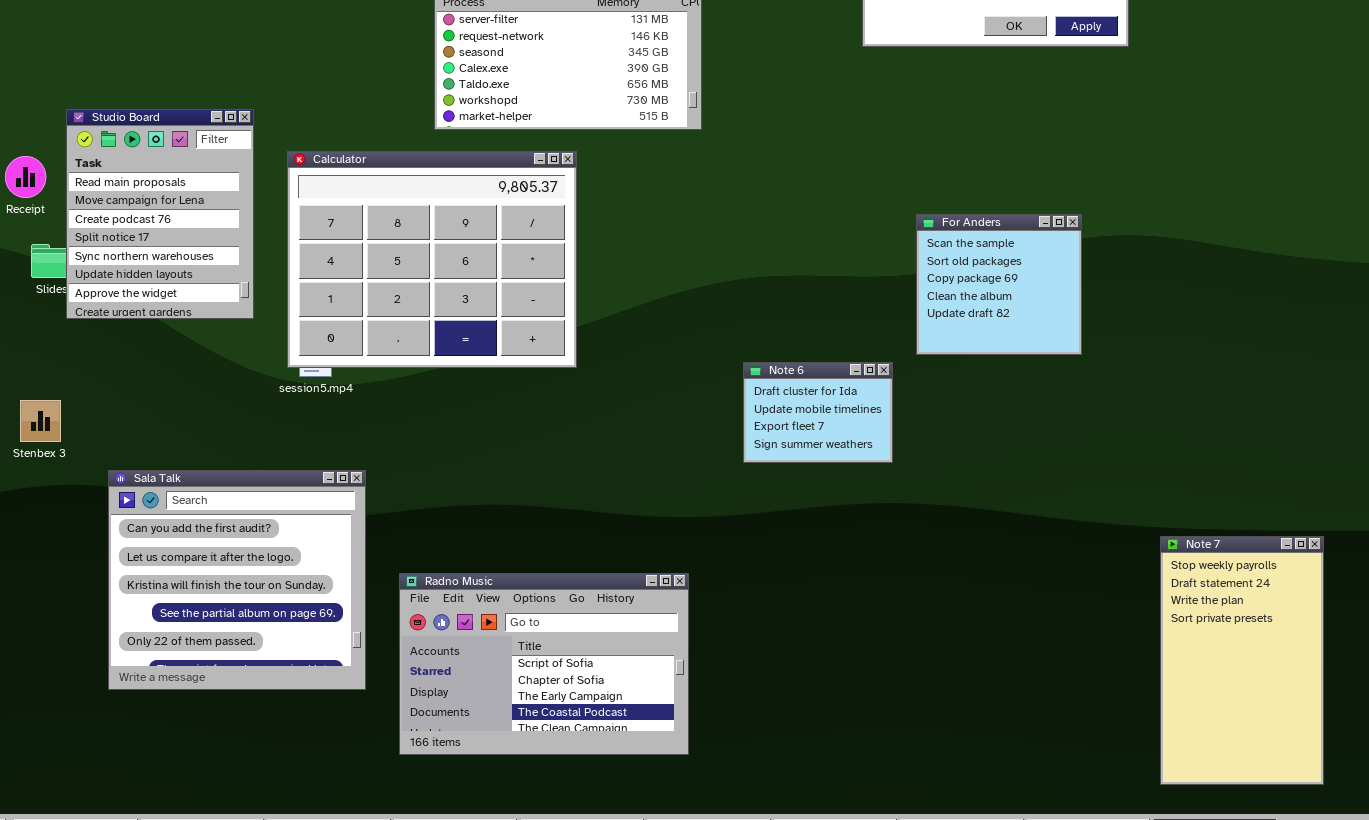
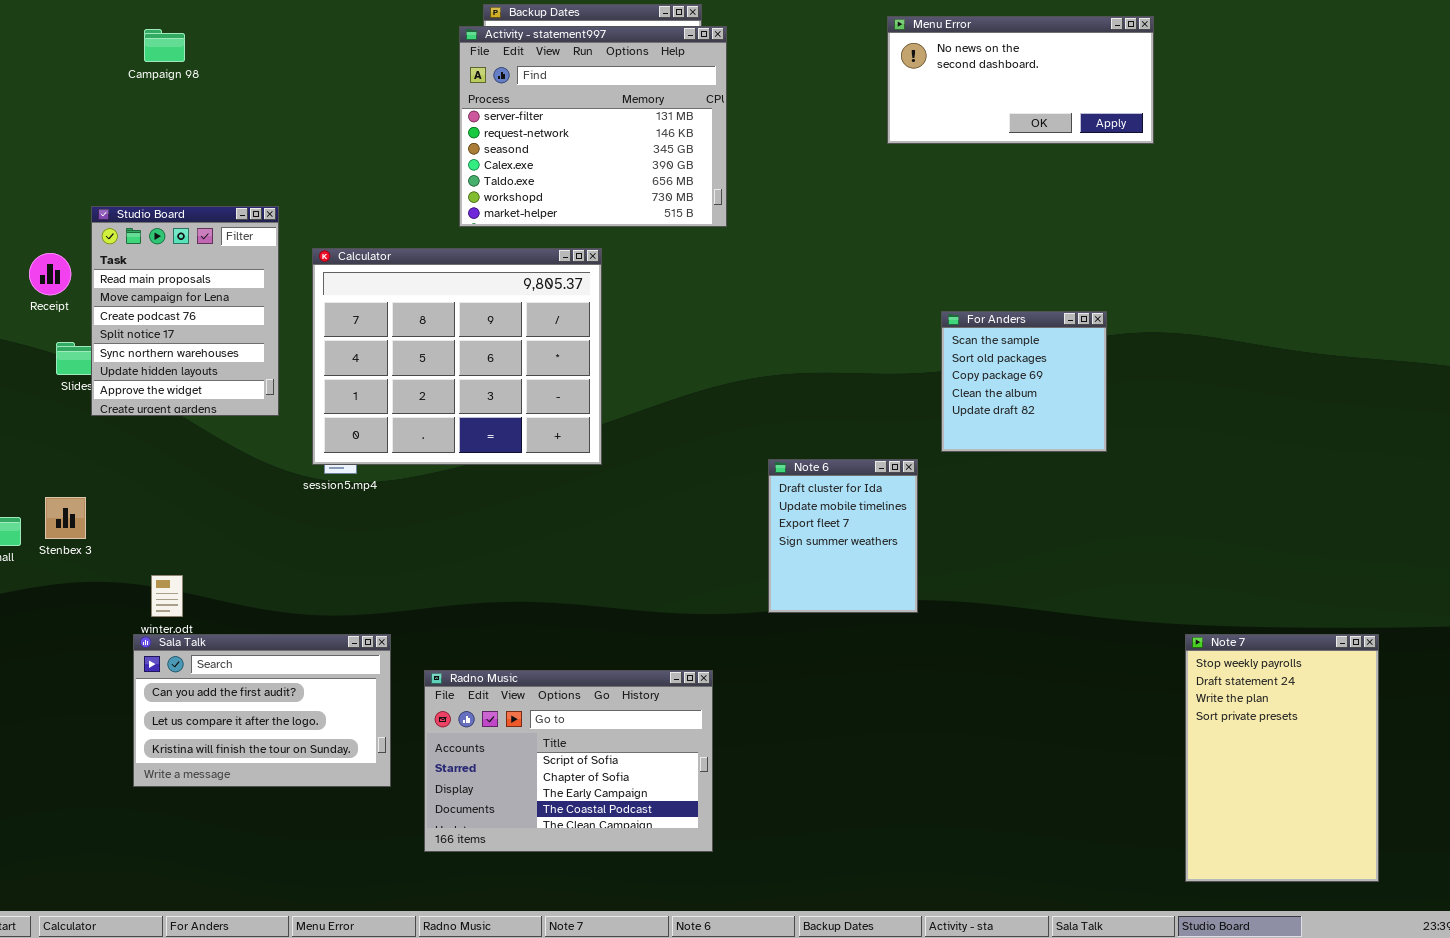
Note 6: [743,362,893,463] -> [768,459,918,613], resized
Sala Talk: [108,470,366,690] -> [133,634,391,787], resized
Note 7: [1160,536,1324,785] -> [1185,634,1379,882], resized

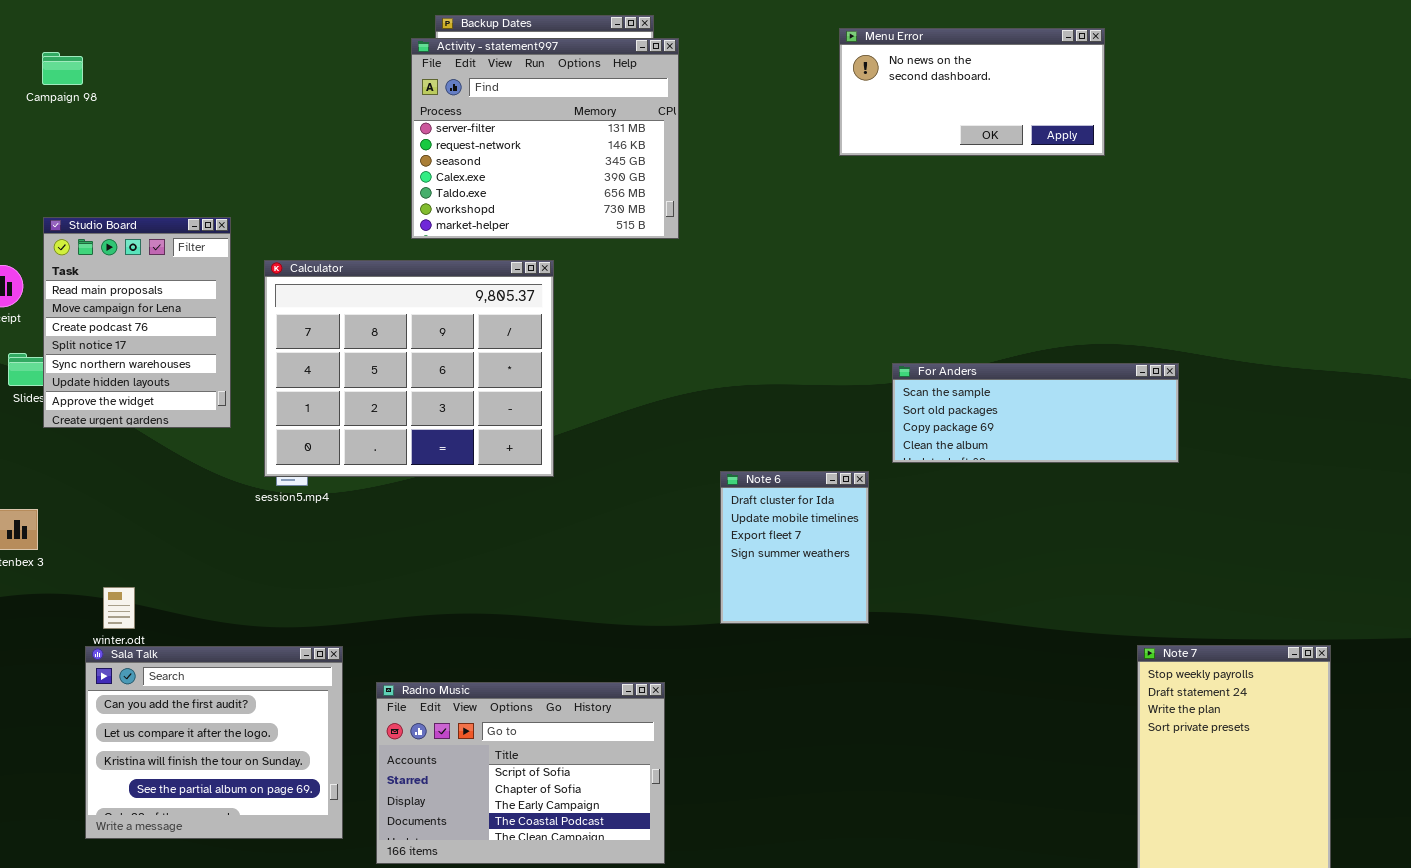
Campaign 98: [144,29,185,62] -> [42,52,83,85], moved
For Anders: [941,311,1107,452] -> [892,363,1179,463], resized
Sala Talk: [133,634,391,787] -> [85,646,343,839], resized

